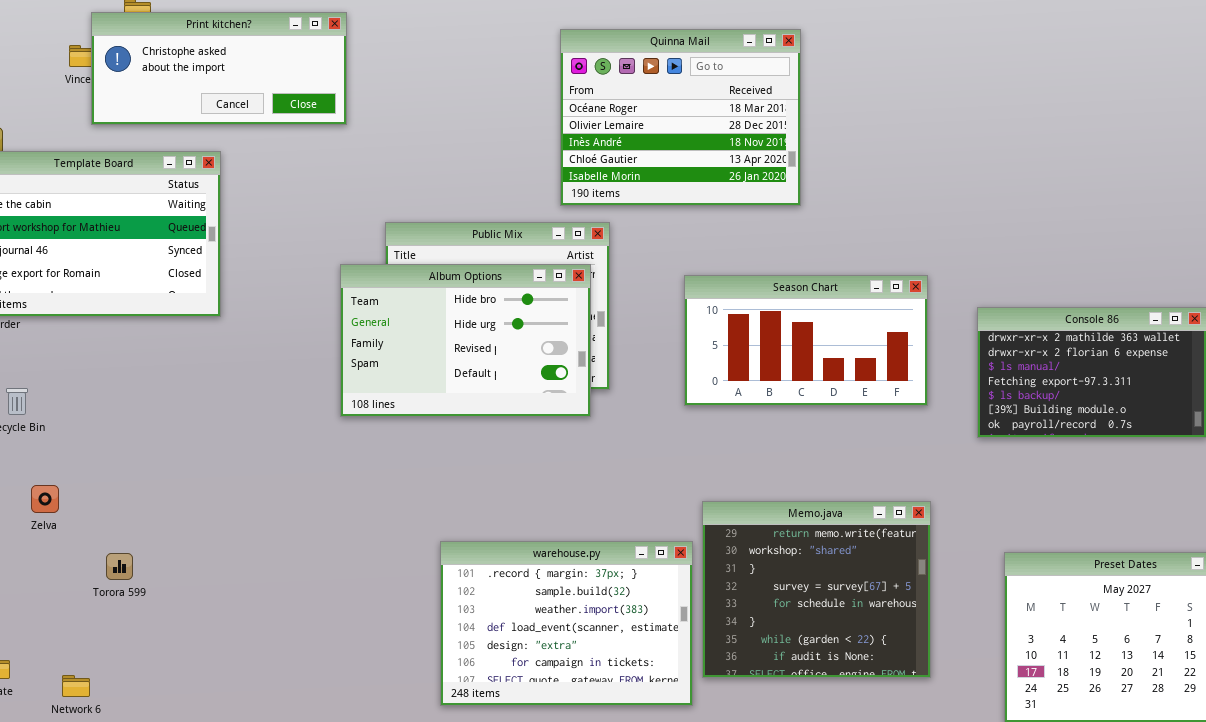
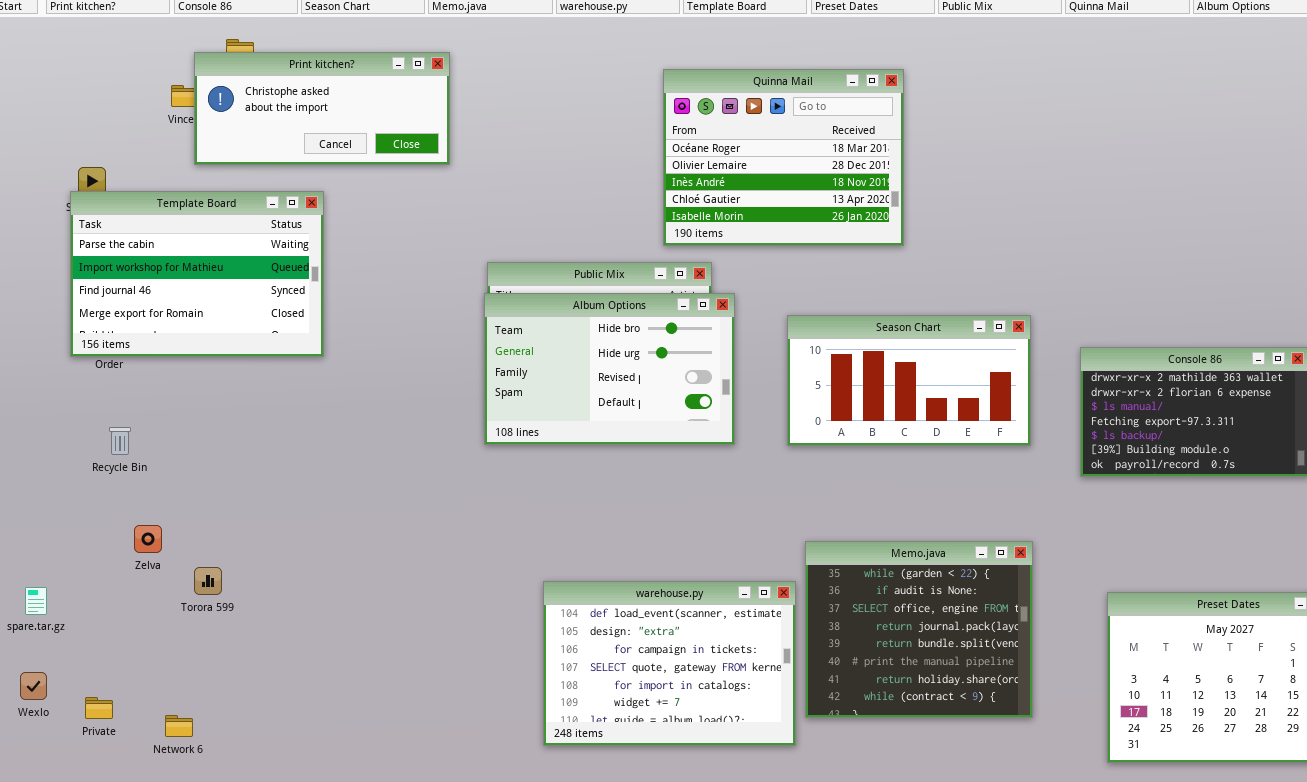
Album Options: [340,264,591,417] -> [484,293,735,445], moved
Memo.java: [702,501,931,678] -> [805,541,1033,718], scrolled down 6 rows
warehouse.py: [440,541,693,706] -> [543,581,796,746], scrolled down 3 rows
Torora 599: [106,553,133,580] -> [194,567,222,595], moved

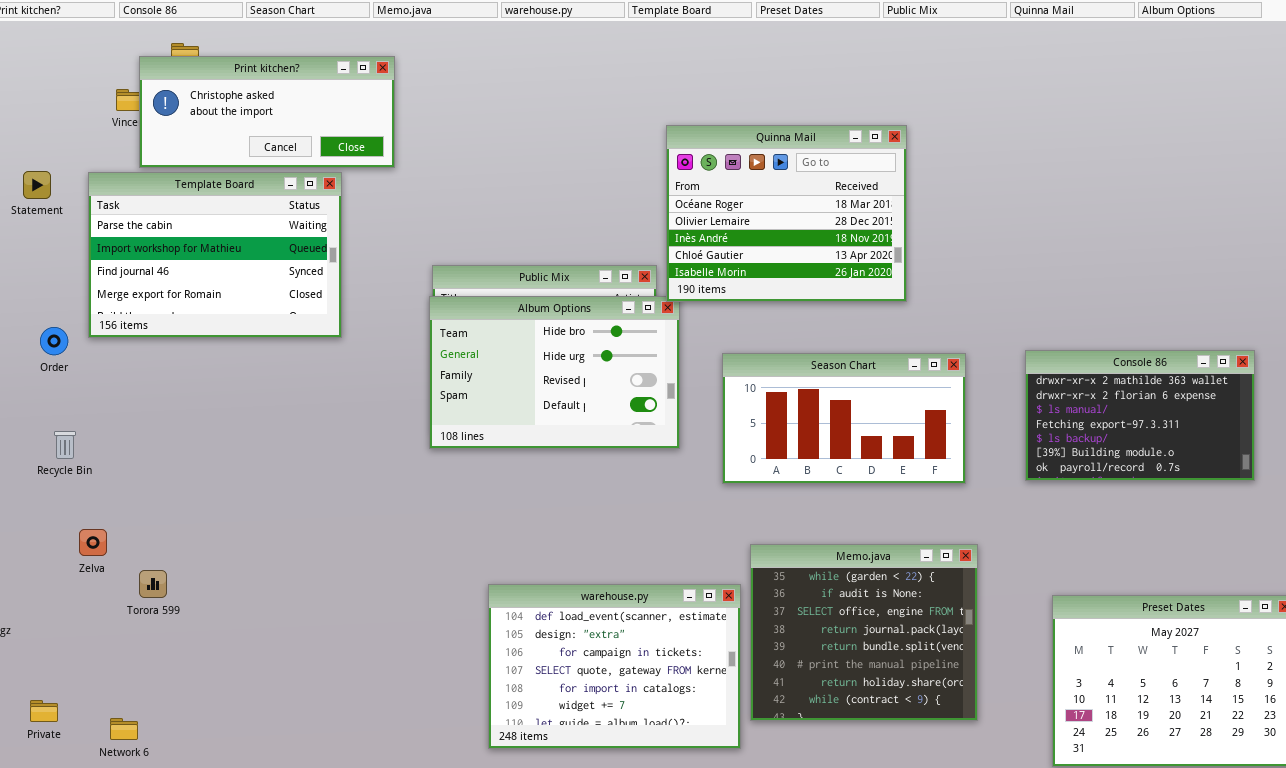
Quinna Mail: [663,69,904,246] -> [666,125,907,302], moved
Template Board: [70,191,324,357] -> [88,172,342,338], moved
Season Chart: [787,315,1031,446] -> [722,353,966,484], moved

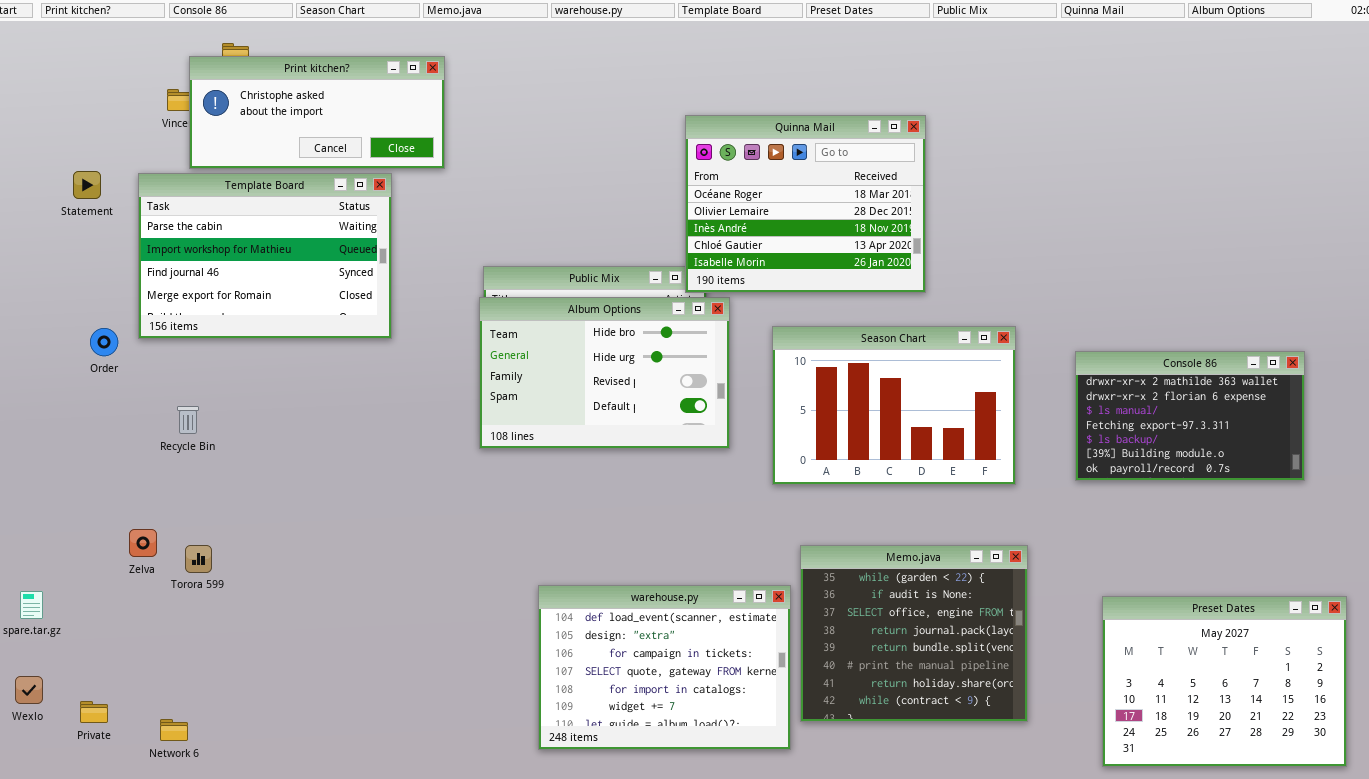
Quinna Mail: [666,125,907,302] -> [685,115,926,293], moved
Season Chart: [722,353,966,484] -> [772,326,1016,485], resized
Recycle Bin: [54,431,76,459] -> [177,406,199,434], moved
Torora 599: [139,570,167,598] -> [185,545,212,573], moved

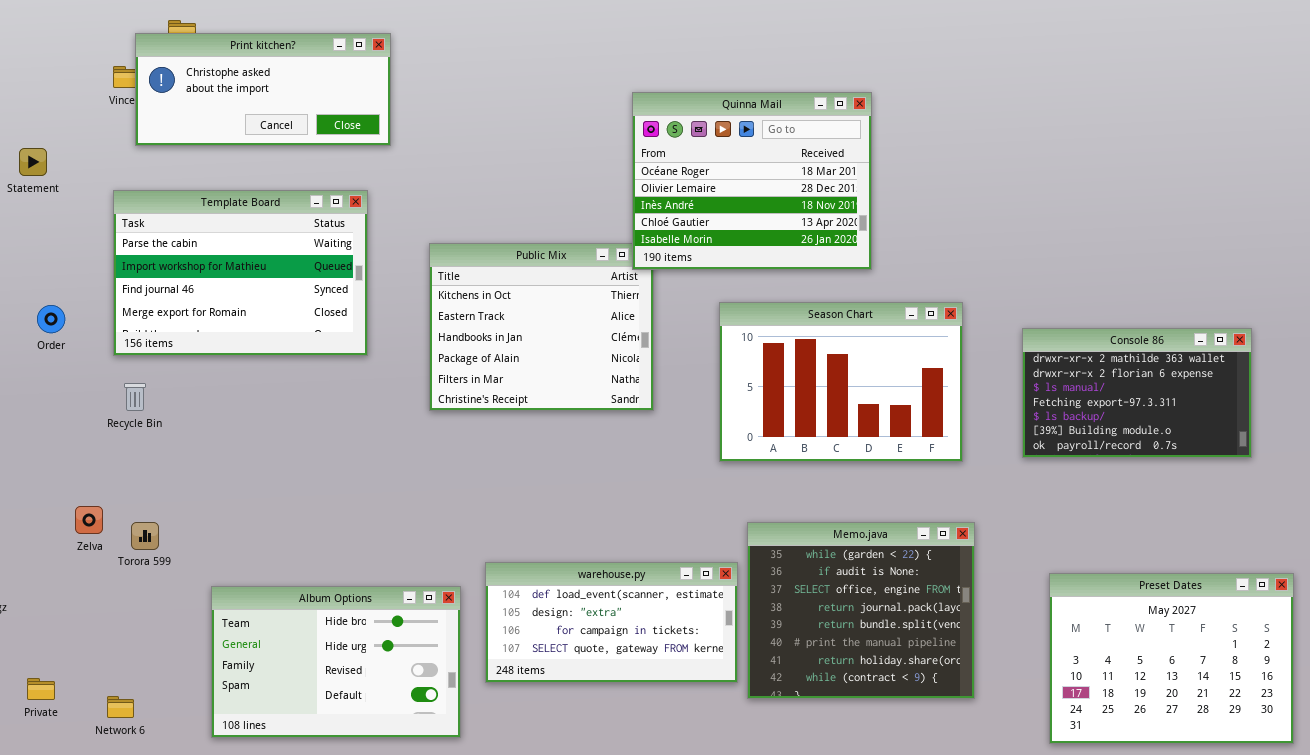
Template Board: [138,173,392,339] -> [113,190,368,356], moved
Album Options: [479,297,730,449] -> [211,586,461,738], moved
warehouse.py: [538,585,791,750] -> [485,562,738,683], resized

